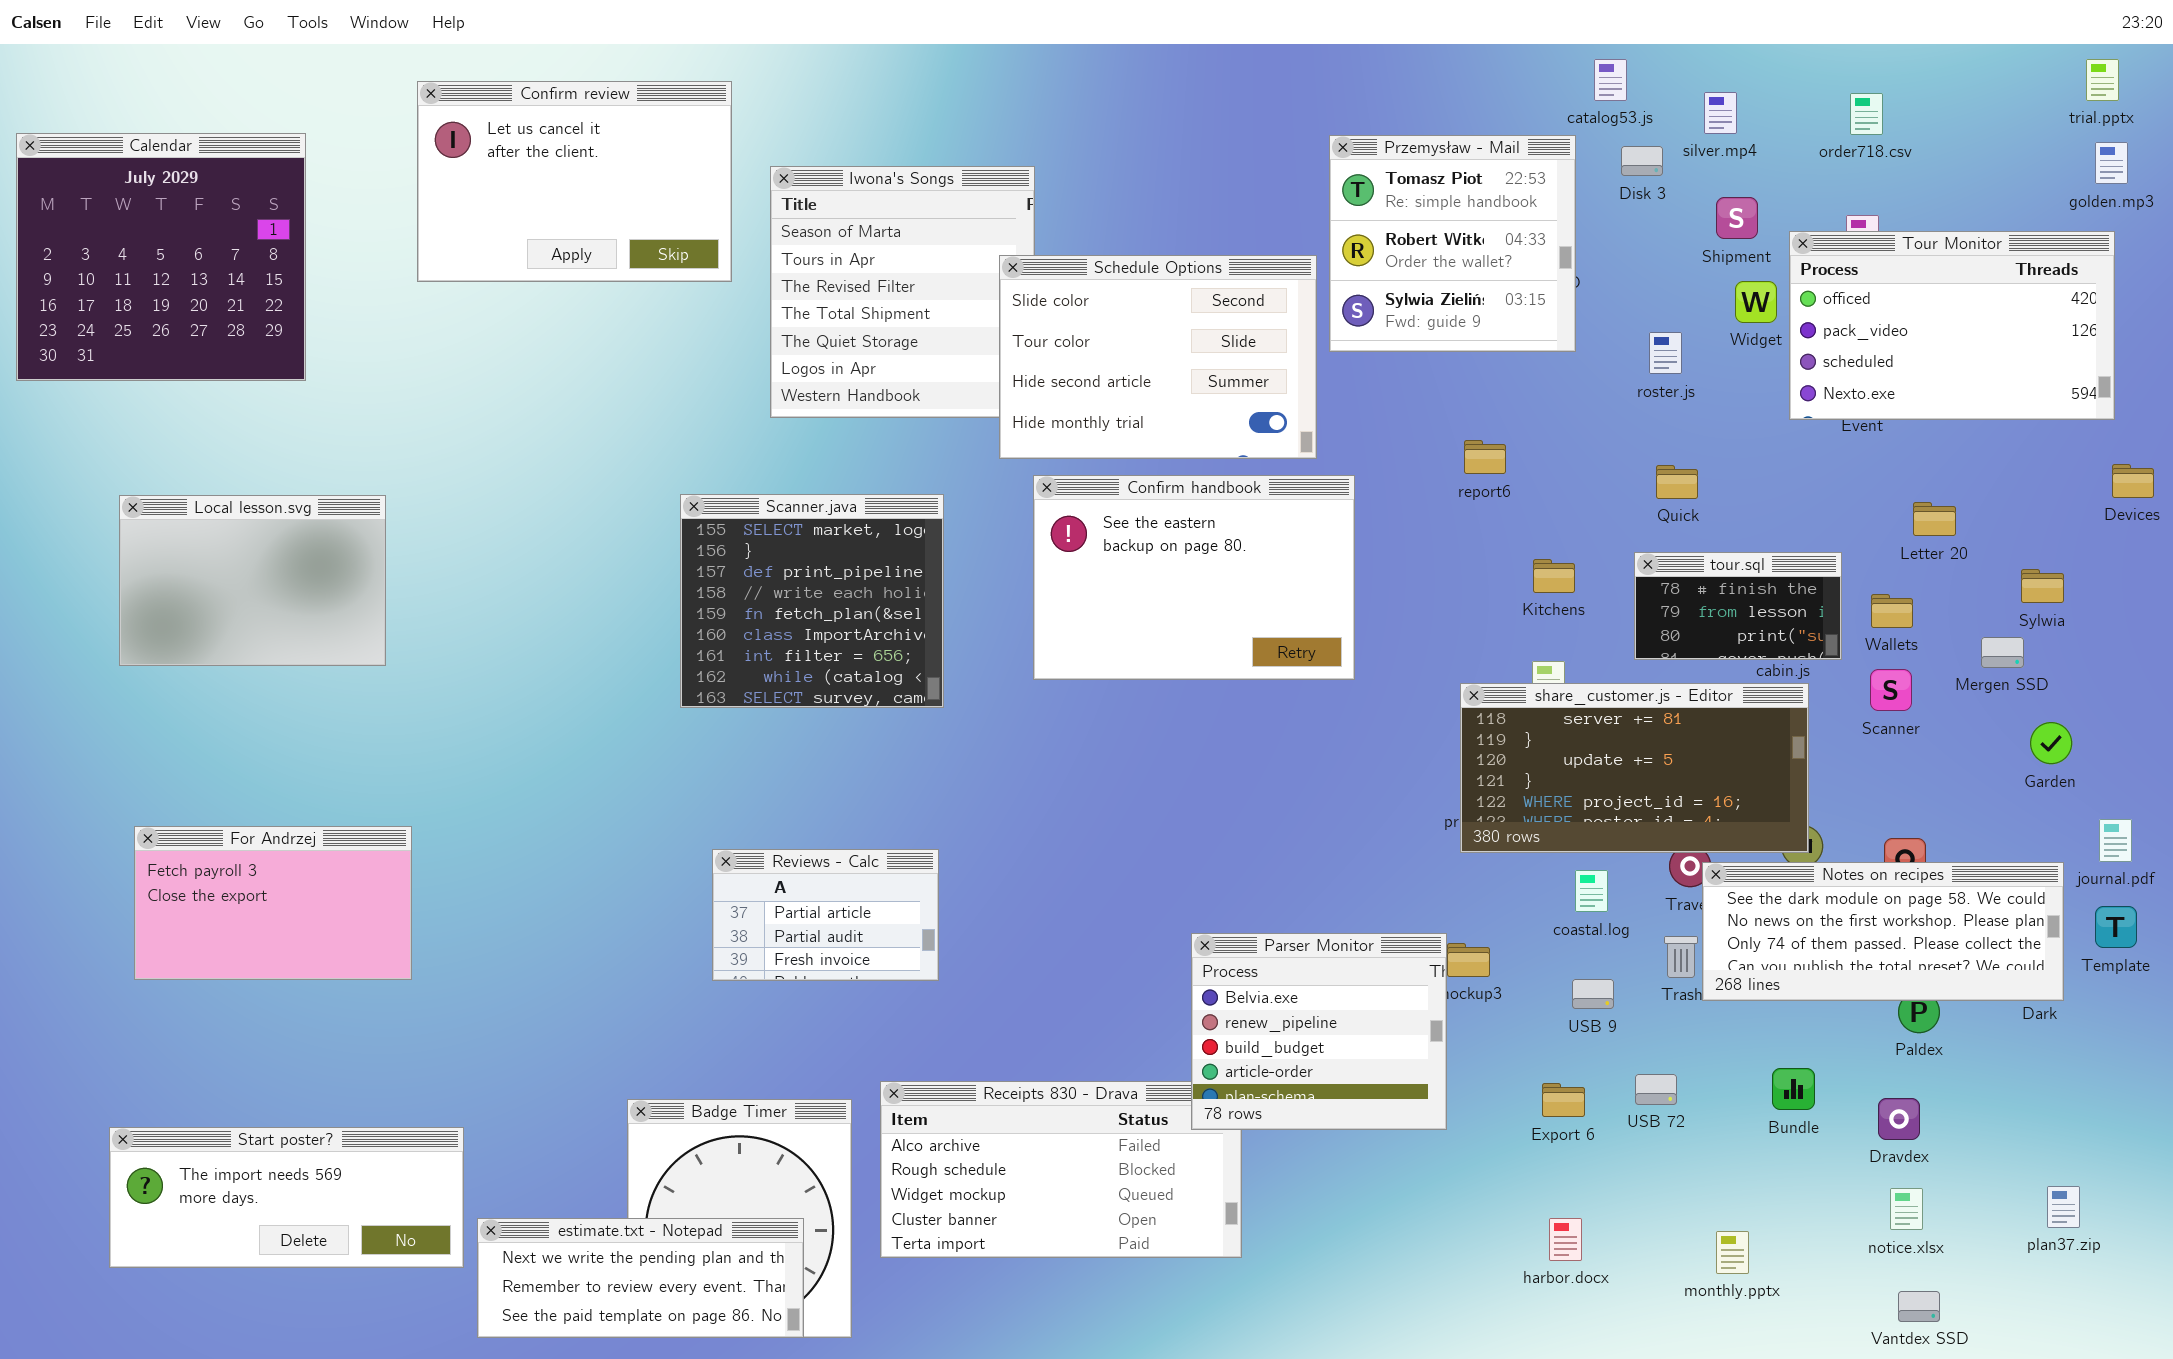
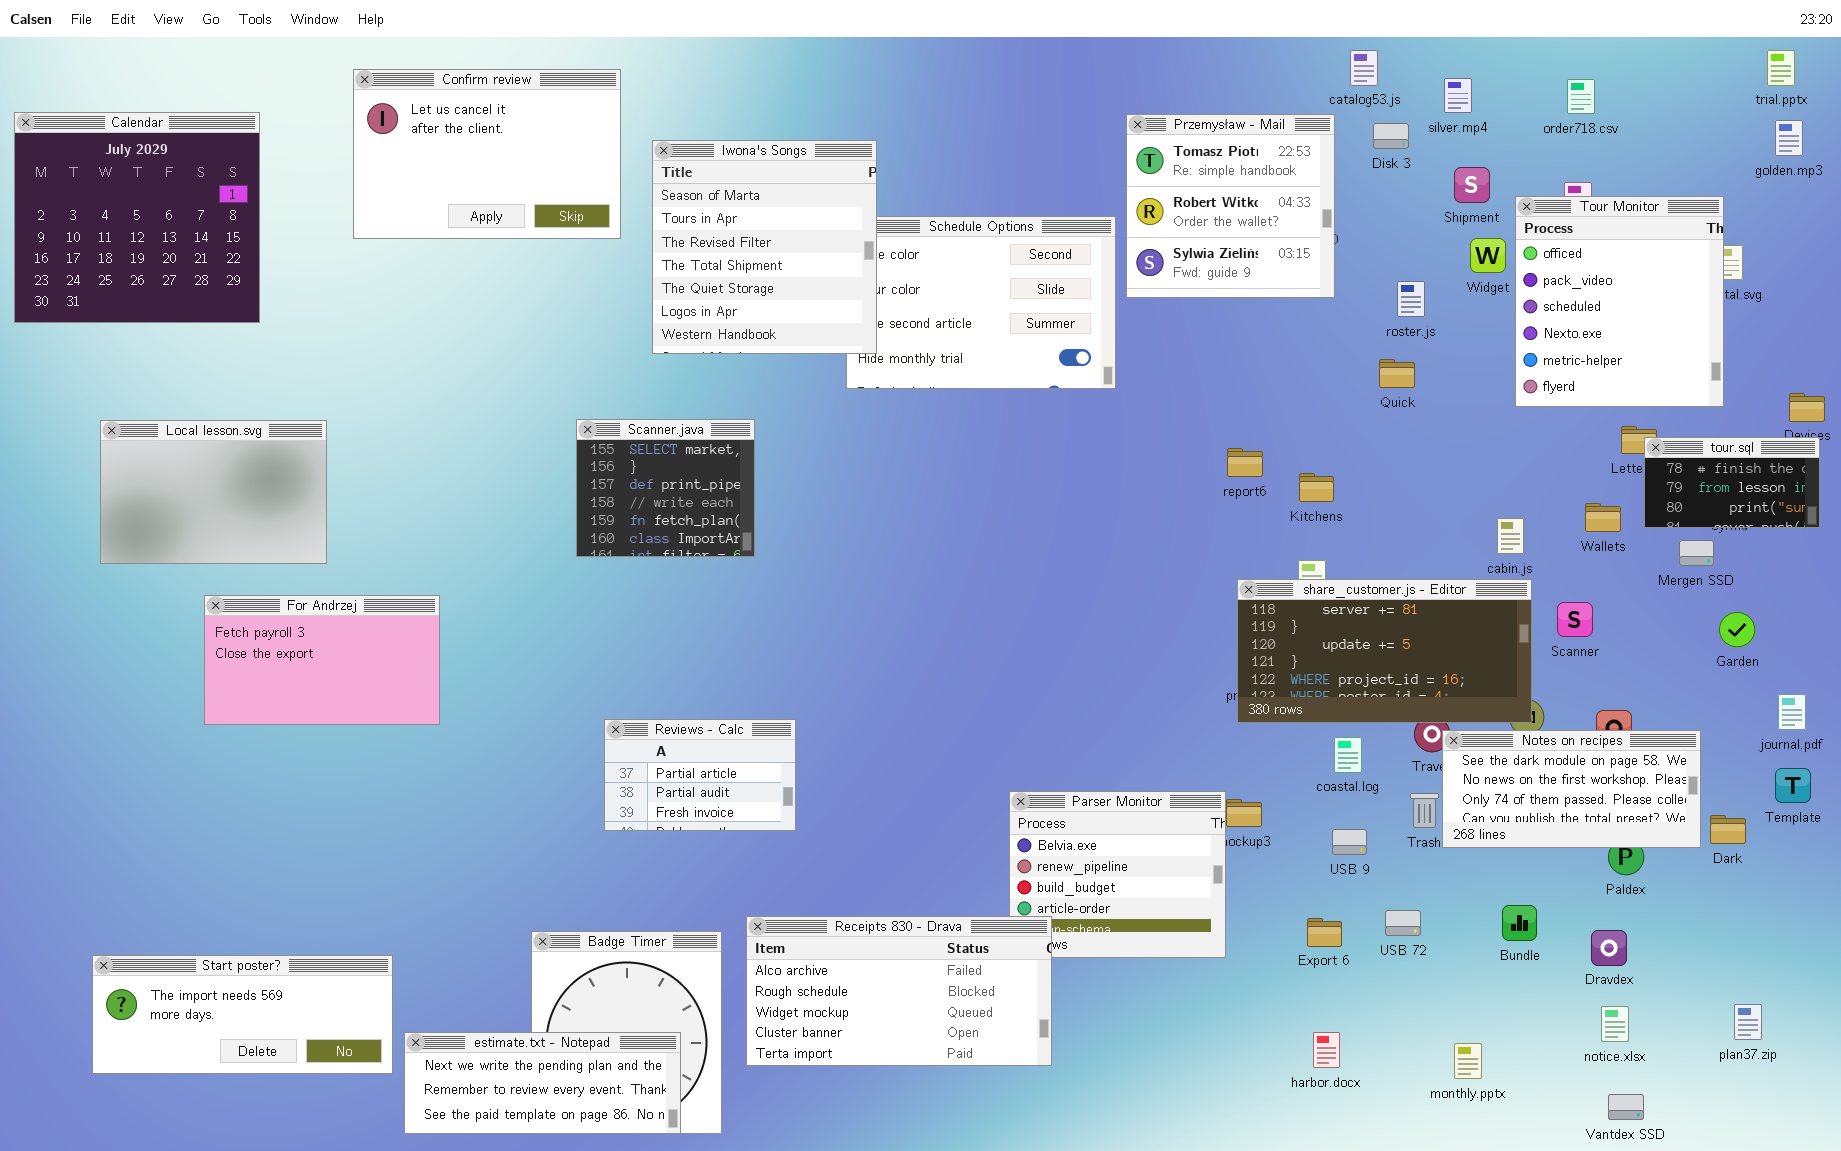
Iwona's Songs: [770,166,1035,418] -> [652,140,877,354], raised
Tour Monitor: [1789,231,2115,420] -> [1515,196,1724,407], resized
report6: [1464,440,1506,474] -> [1227,448,1263,477], moved
Quick: [1656,465,1698,499] -> [1379,359,1415,388], moved
Confirm handbook: [1033,475,1355,680] -> none, closed
Scanner.java: [680,494,944,708] -> [576,419,755,557], resized
tour.sql: [1634,552,1842,660] -> [1644,437,1820,528], moved
Scanner: [1870,669,1912,711] -> [1557,602,1593,637], moved
For Andrzej: [134,826,412,980] -> [204,595,440,725], moved
Notes on recipes: [1702,862,2064,1001] -> [1442,730,1701,848], resized
Receipts 830 - Drava: [880,1081,1242,1258] -> [746,916,1052,1066], raised

